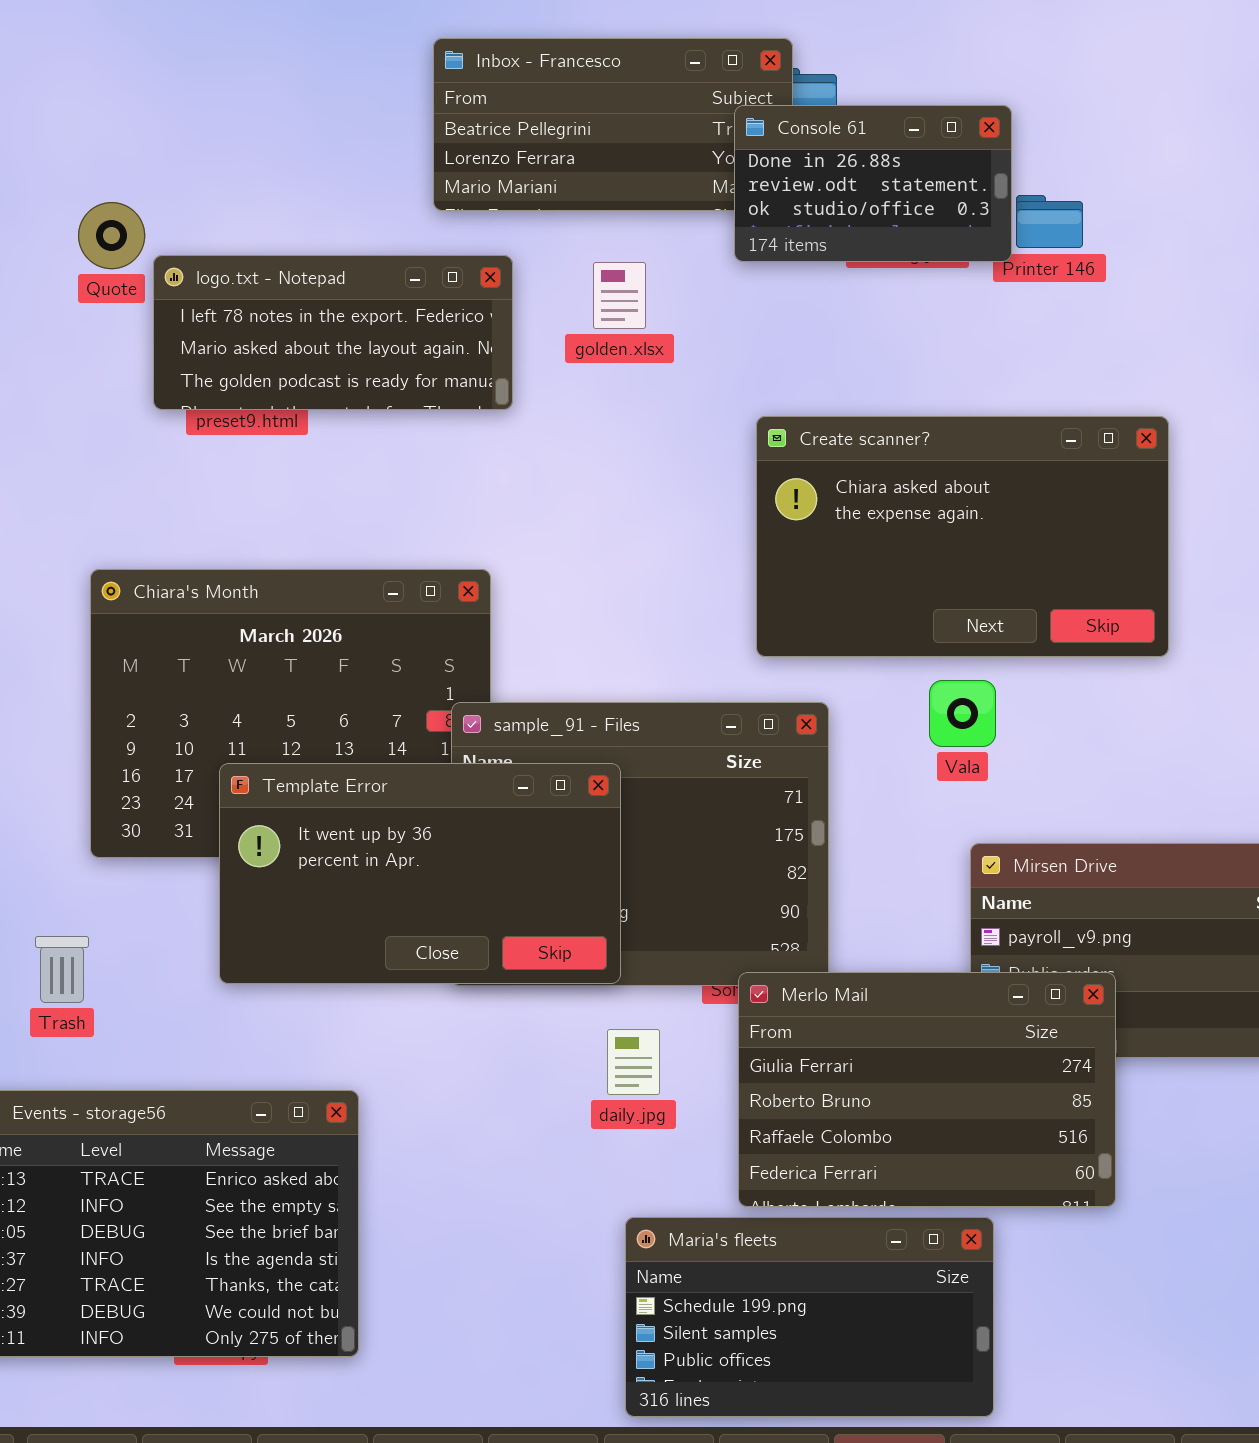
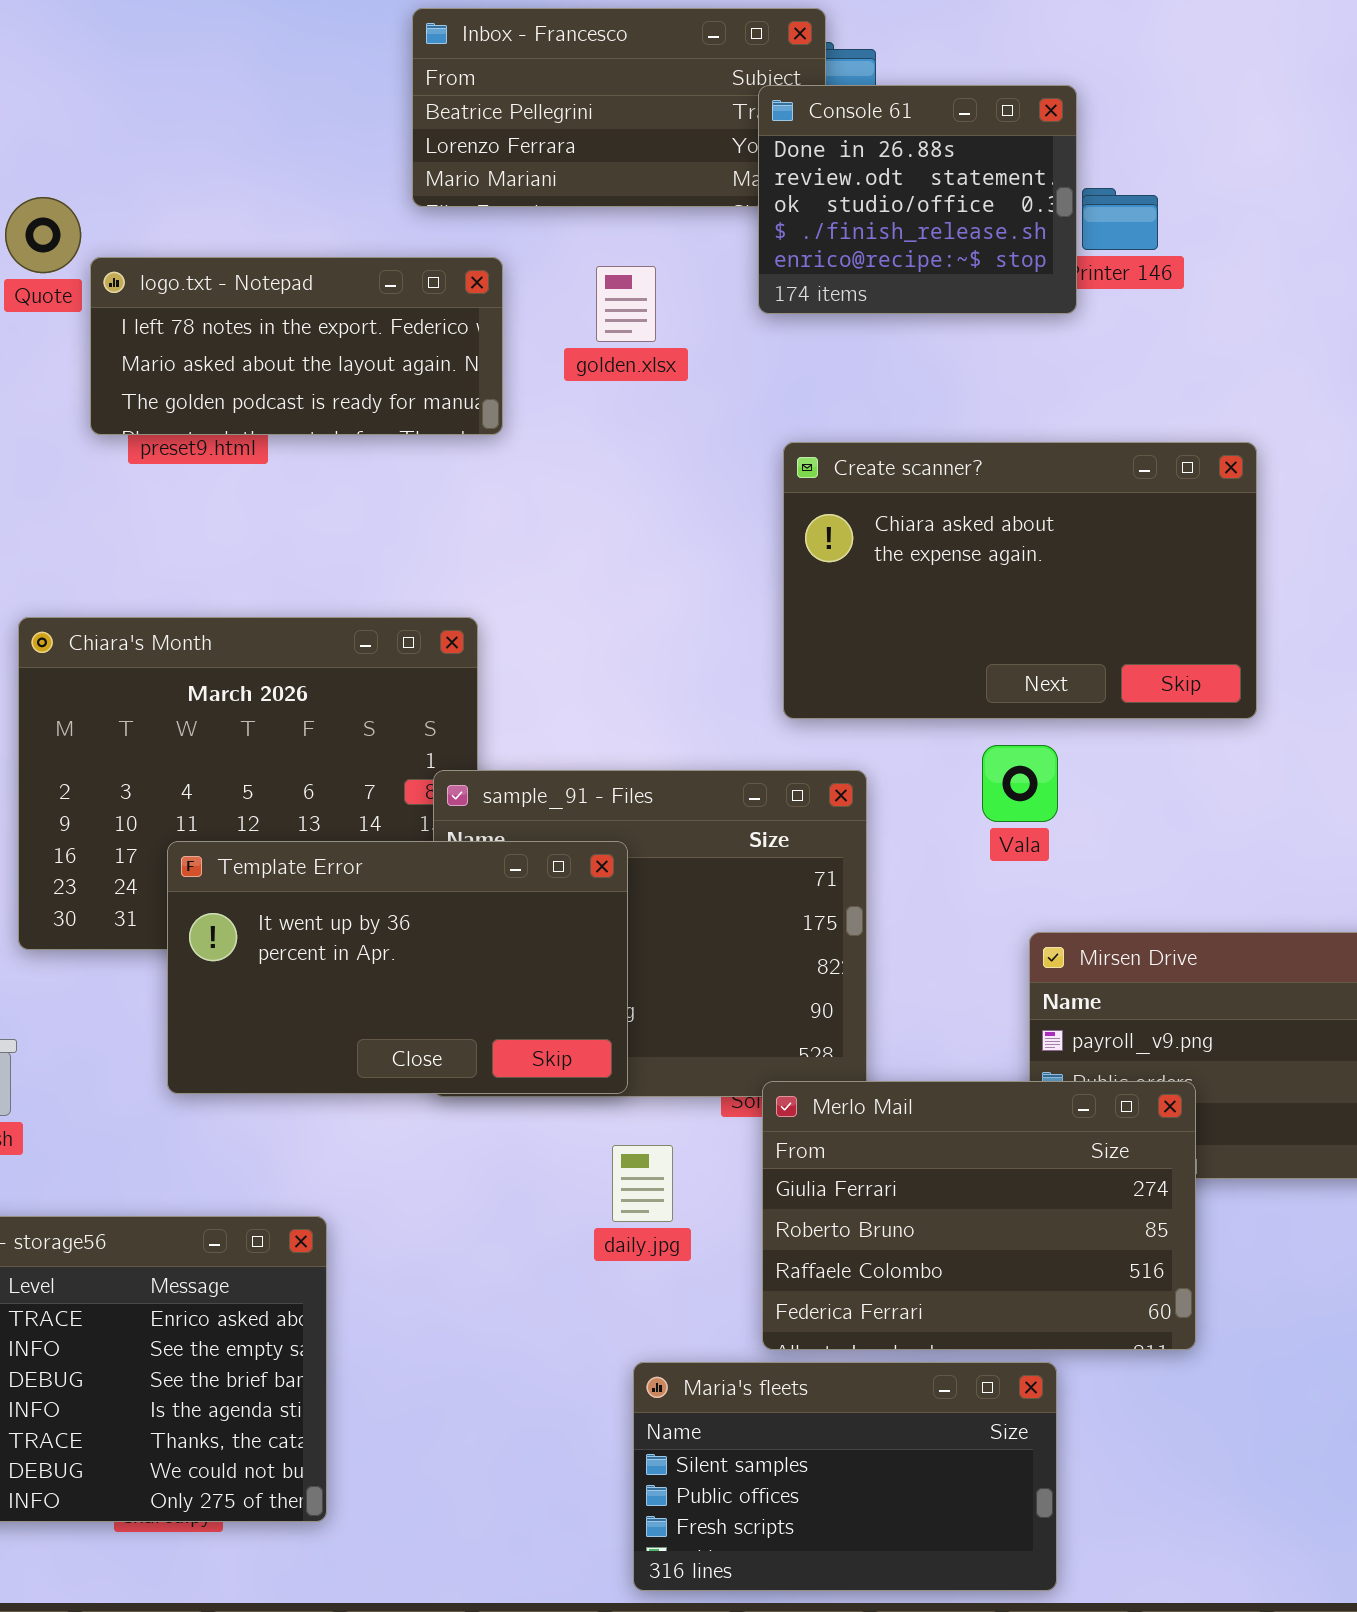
Console 61: [734,105,1012,262] -> [758,85,1077,314], resized
Maria's fleets: [625,1217,994,1417] -> [633,1362,1057,1591], scrolled down 1 row

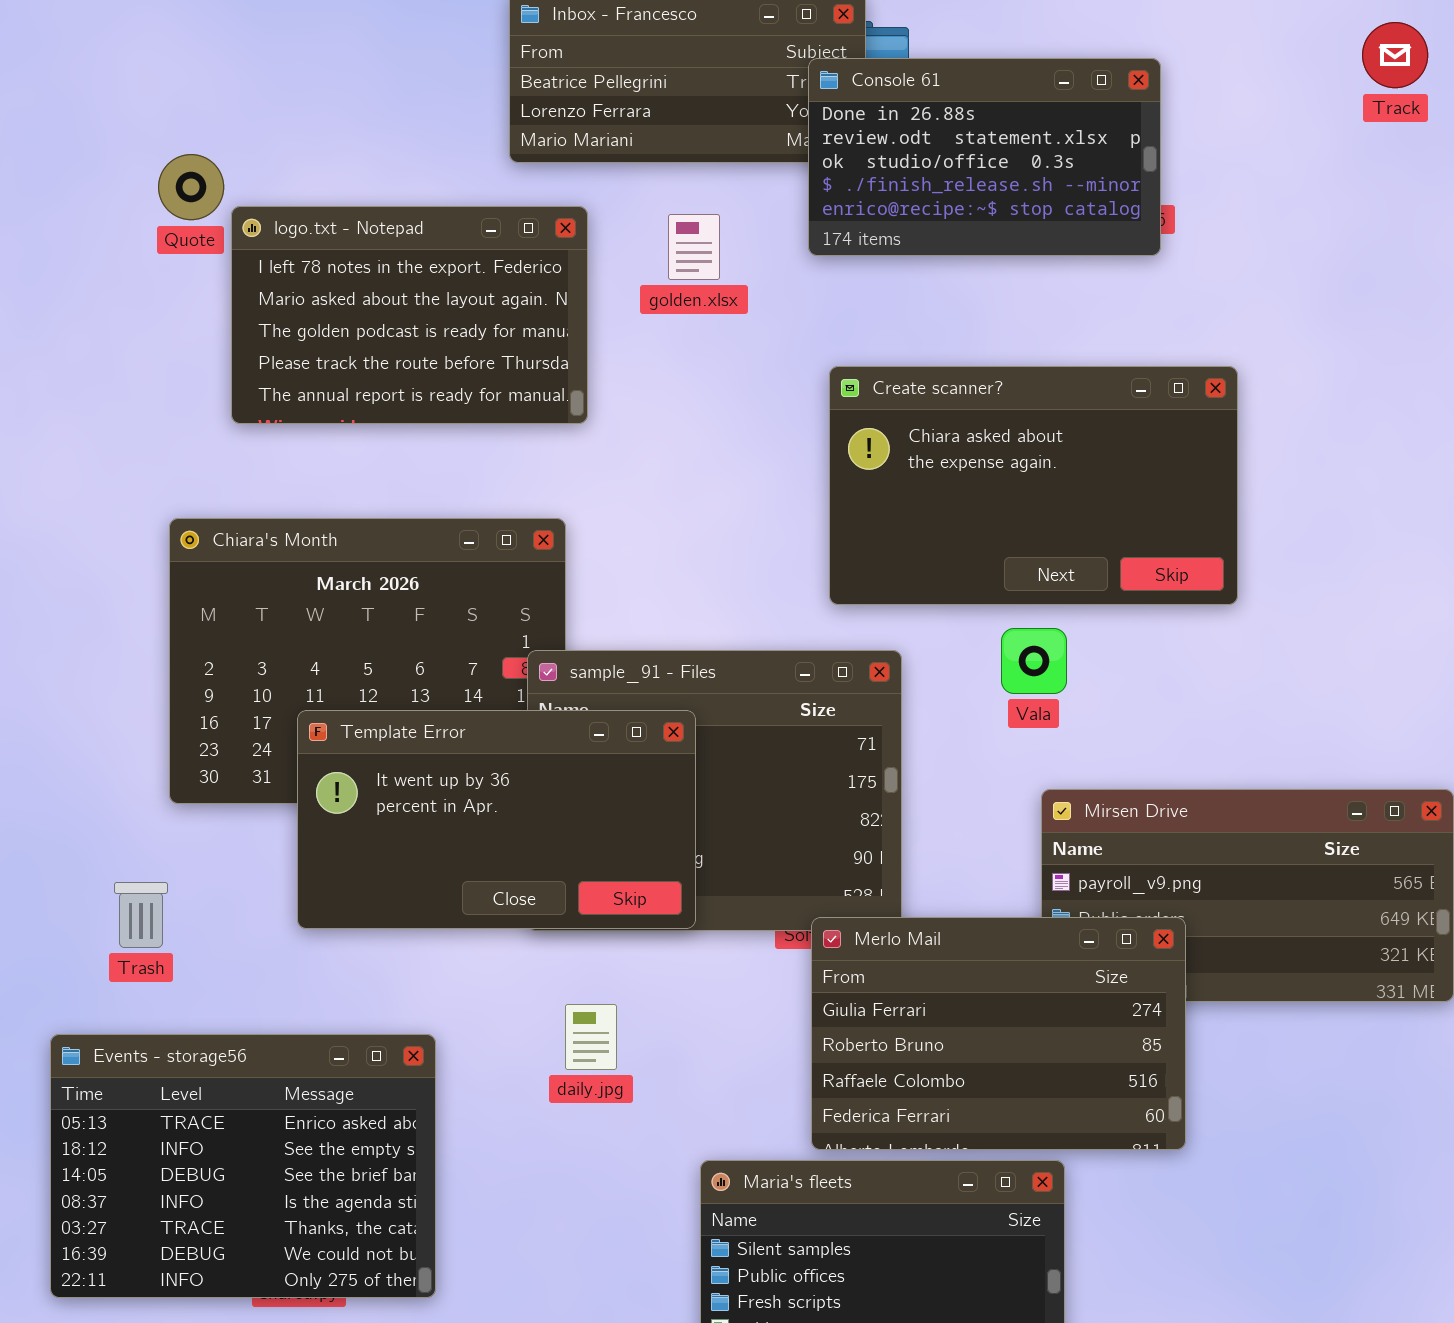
Console 61: [758,85,1077,314] -> [808,58,1161,256], resized
logo.txt - Notepad: [90,257,503,435] -> [231,206,588,424], resized
daily.jpg: [612,1145,673,1222] -> [565,1004,617,1070], moved

